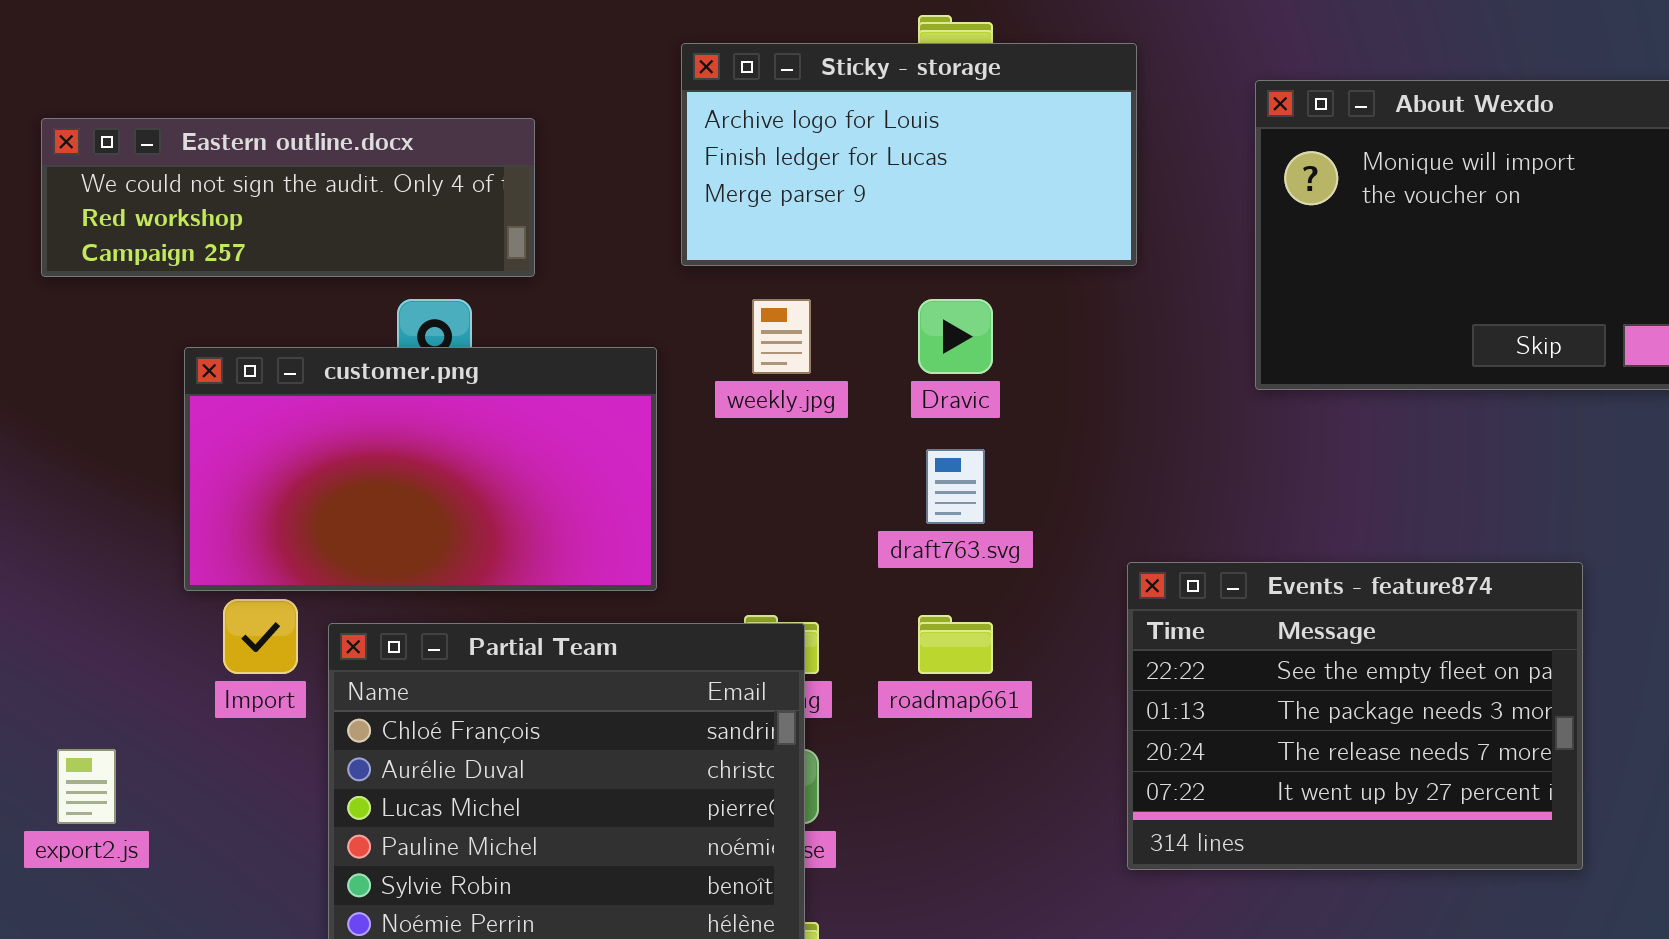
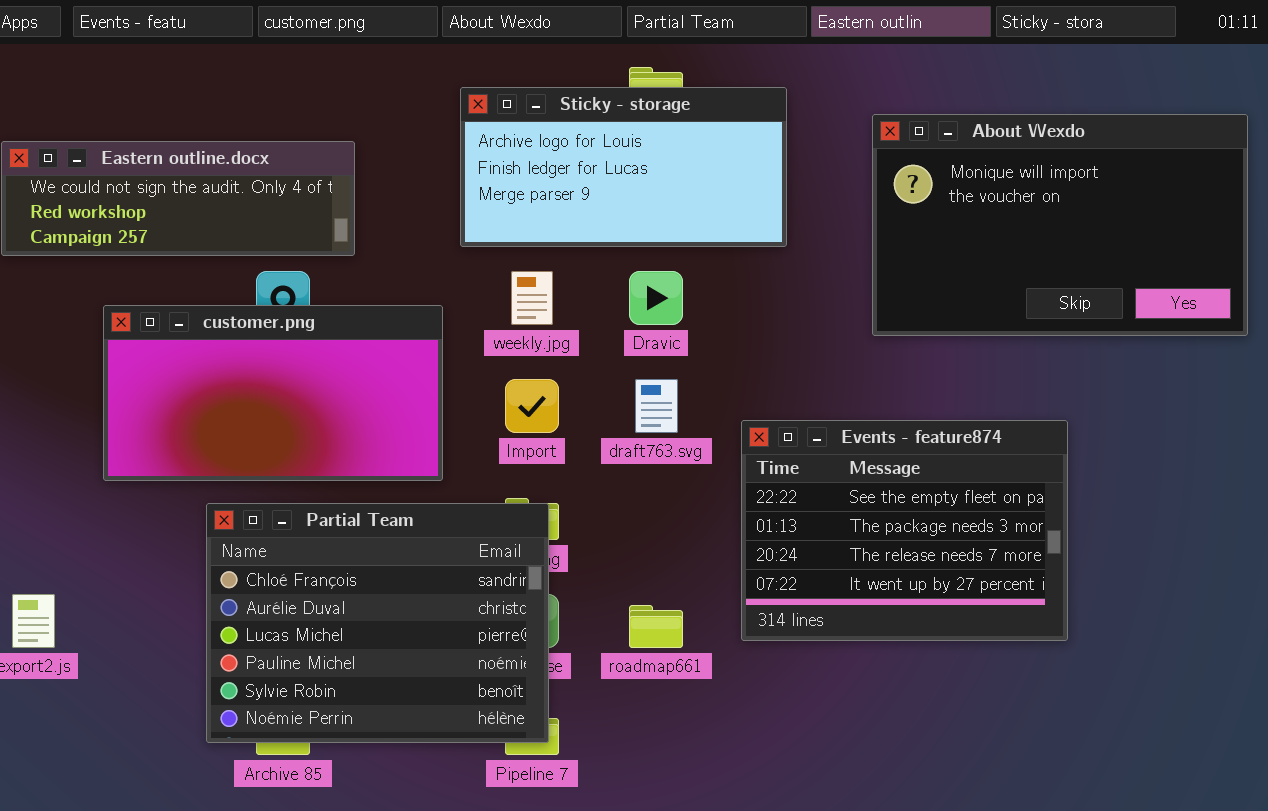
Events - feature874: [1127,562,1583,870] -> [741,420,1068,641], moved
Import: [223,599,298,674] -> [505,379,559,433], moved
roadmap661: [918,615,993,674] -> [629,605,683,648], moved

